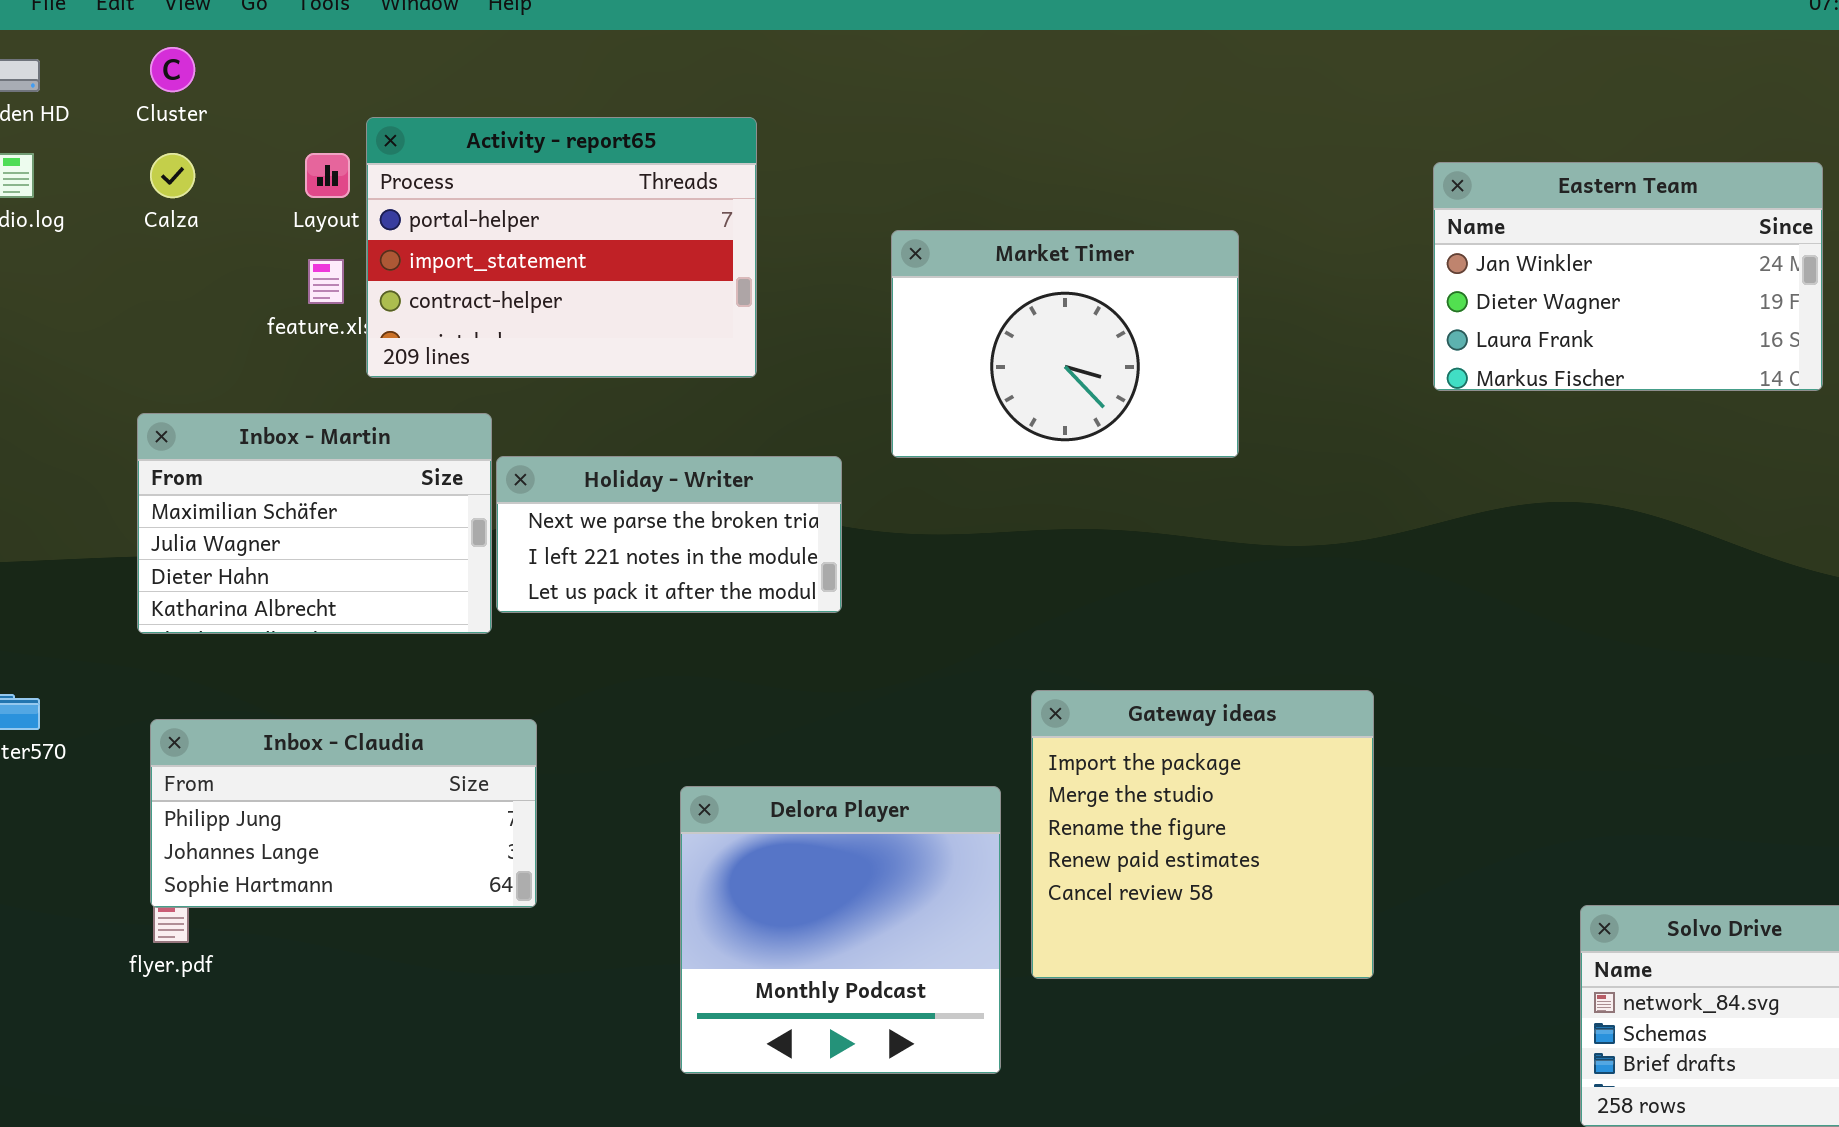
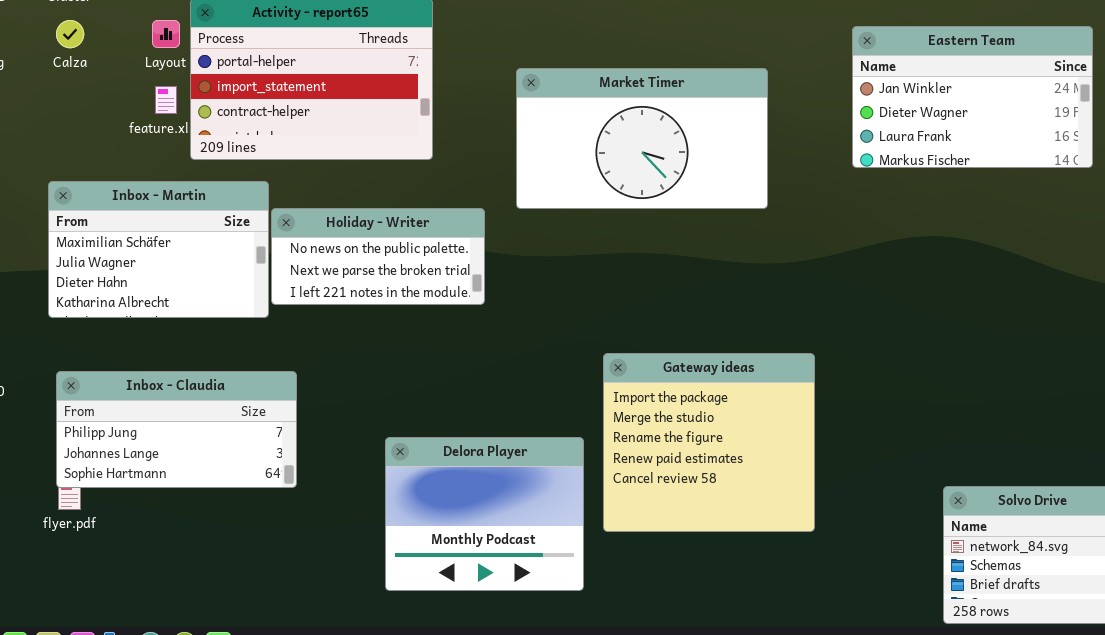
Market Timer: [891,230,1239,458] -> [516,68,768,209], resized
Holiday - Writer: [496,456,842,613] -> [271,208,485,305], scrolled up 1 row
Delora Player: [680,786,1001,1074] -> [385,437,584,591], resized

